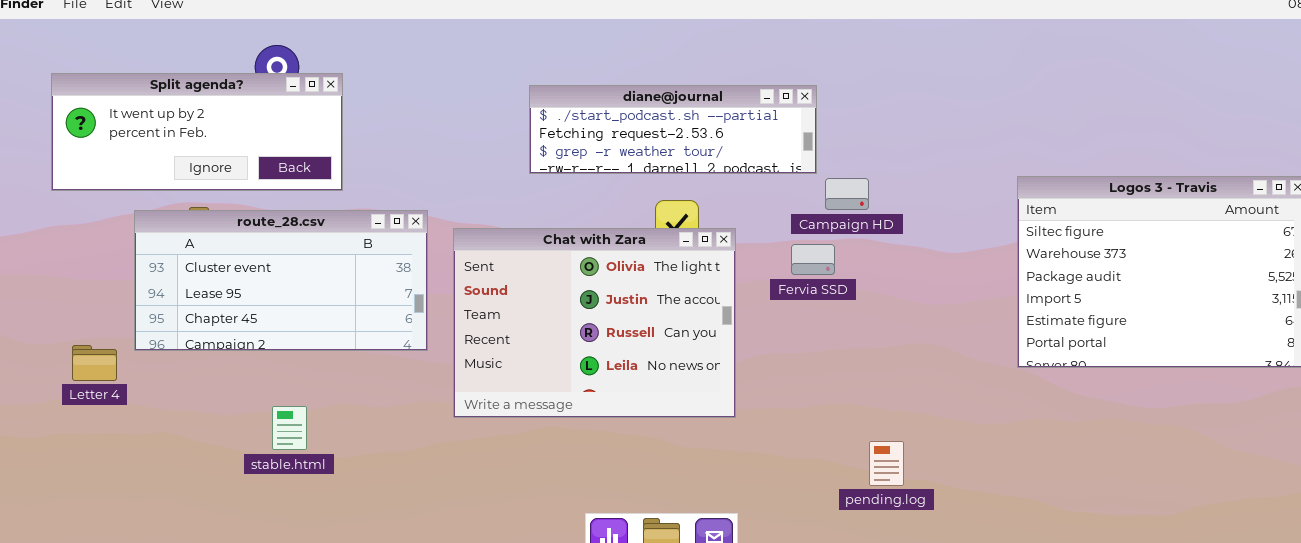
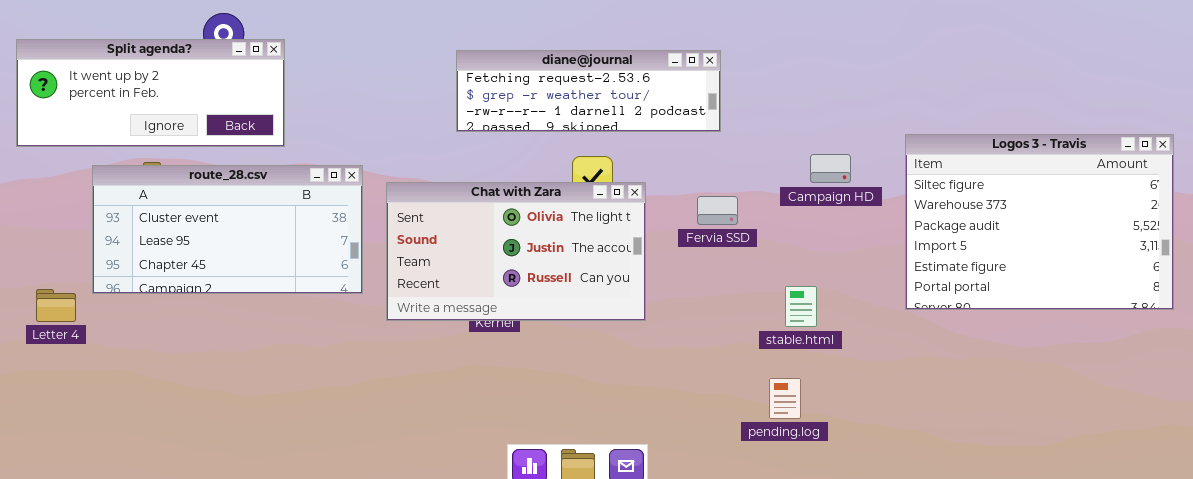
diane@journal: [529,85,817,174] -> [456,50,721,132], scrolled down 1 row
Campaign HD: [825,178,869,210] -> [810,154,851,183], moved
Chat with Zara: [453,228,736,418] -> [386,182,646,321], resized
stable.html: [272,406,307,450] -> [785,286,817,327], moved

